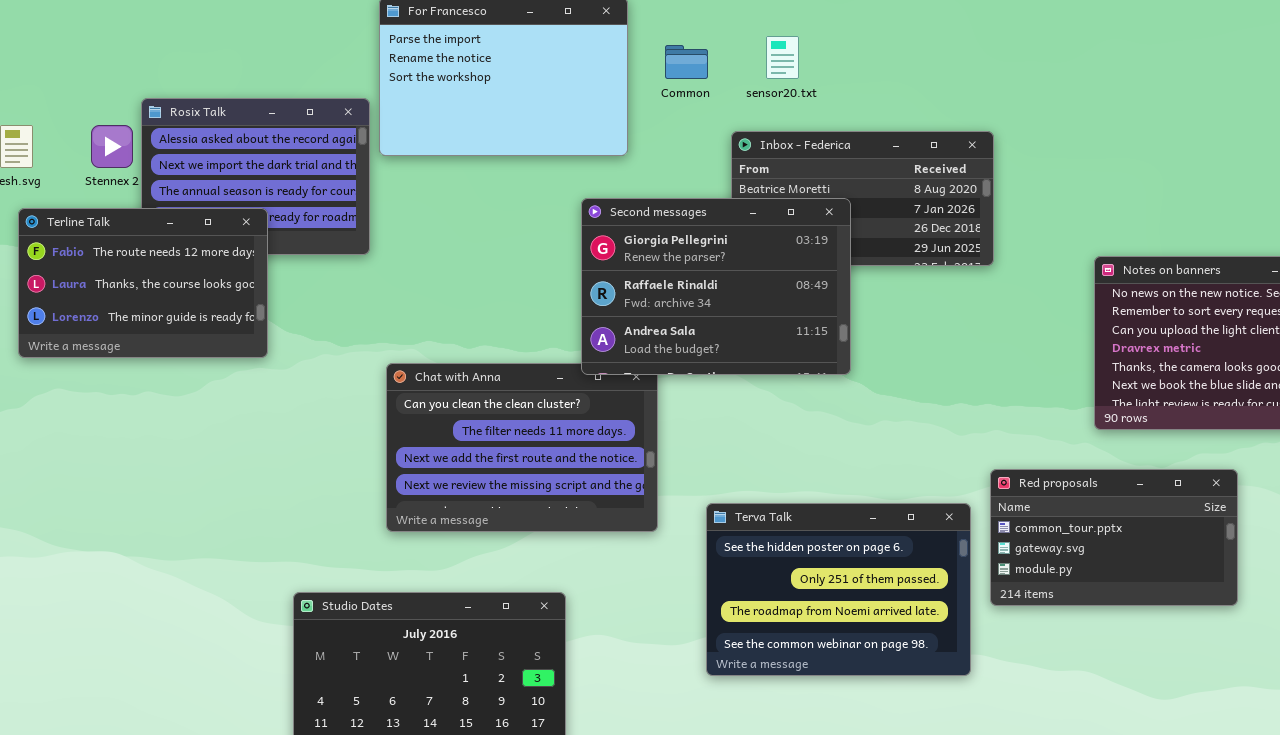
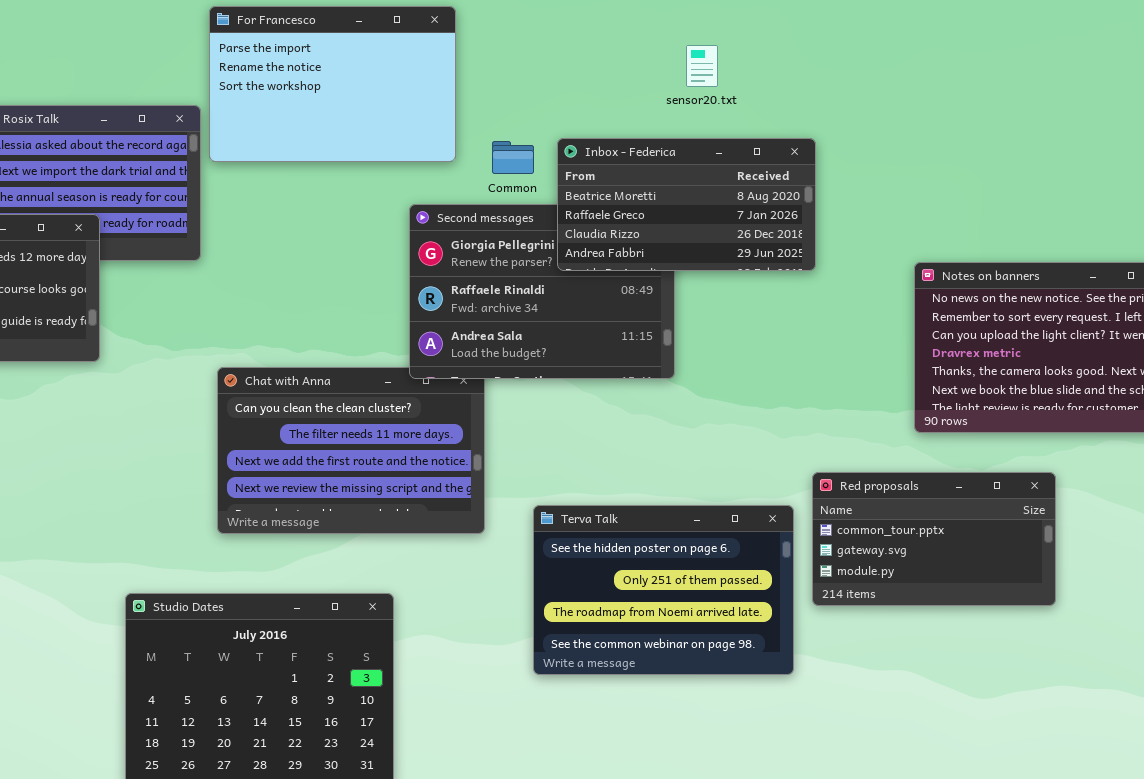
sensor20.txt: [766,36,799,79] -> [686,45,718,87], moved
Common: [665,45,708,79] -> [492,141,534,174], moved
Inbox - Federica: [731,131,994,266] -> [557,138,816,271], raised

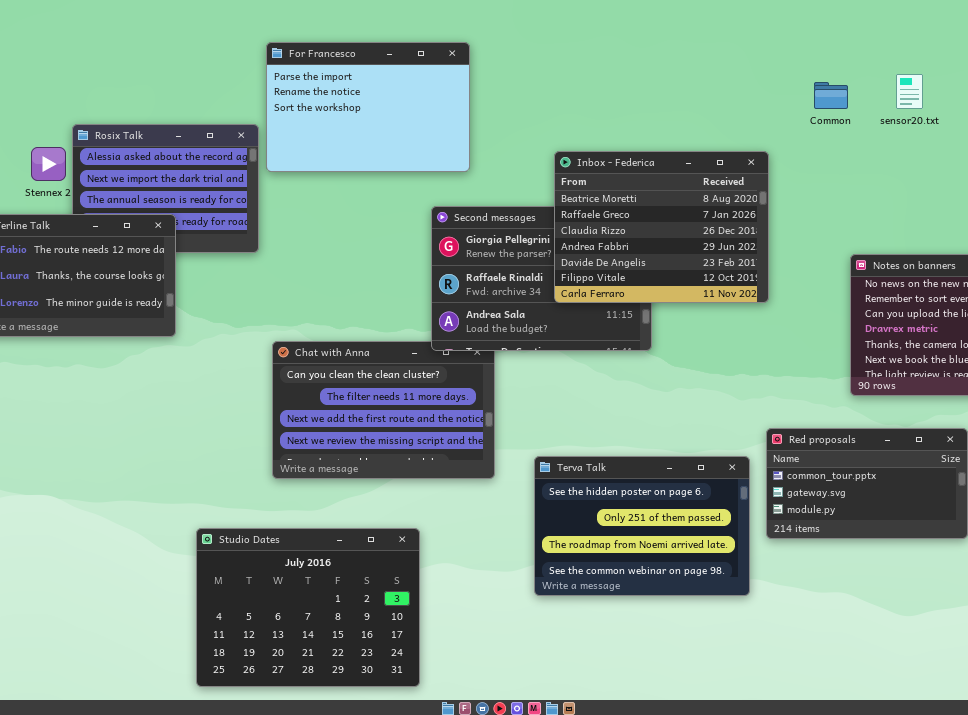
sensor20.txt: [686,45,718,87] -> [896,74,923,109], moved
Inbox - Federica: [557,138,816,271] -> [554,151,769,303], resized
Common: [492,141,534,174] -> [814,82,848,109], moved

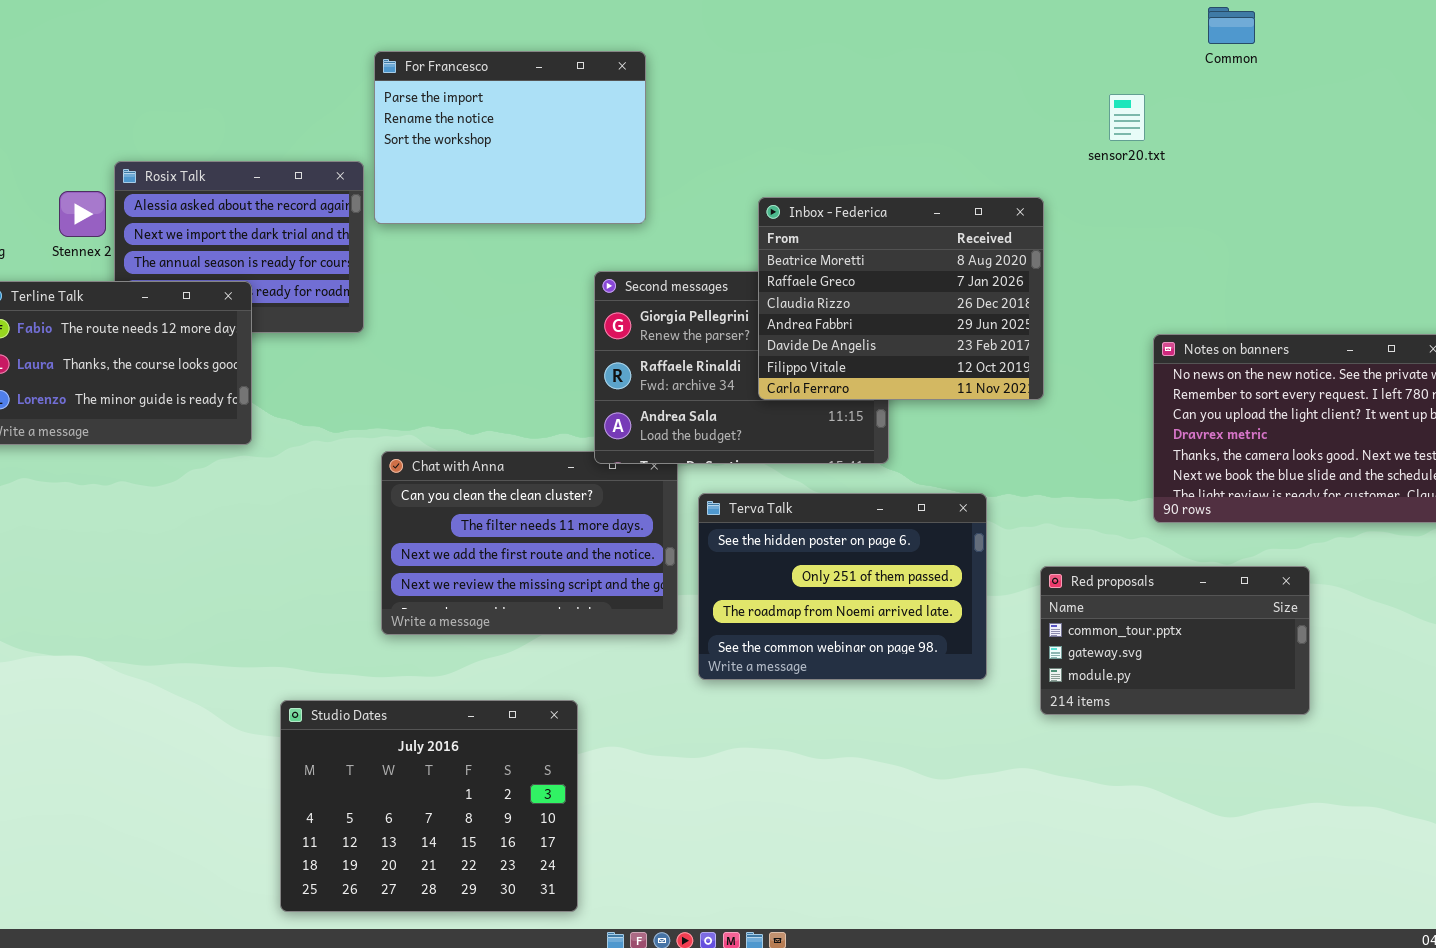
sensor20.txt: [896,74,923,109] -> [1109,94,1145,141], moved
Common: [814,82,848,109] -> [1208,7,1255,44], moved
Terva Talk: [534,456,750,596] -> [698,493,987,680], moved

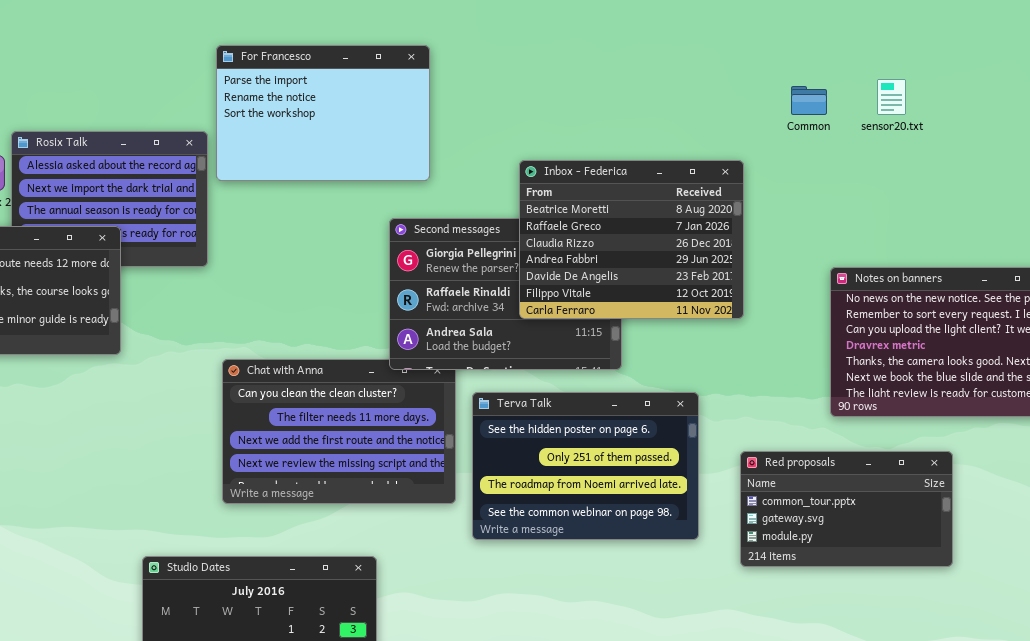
Common: [1208,7,1255,44] -> [791,86,827,115], moved
sensor20.txt: [1109,94,1145,141] -> [877,79,906,115], moved

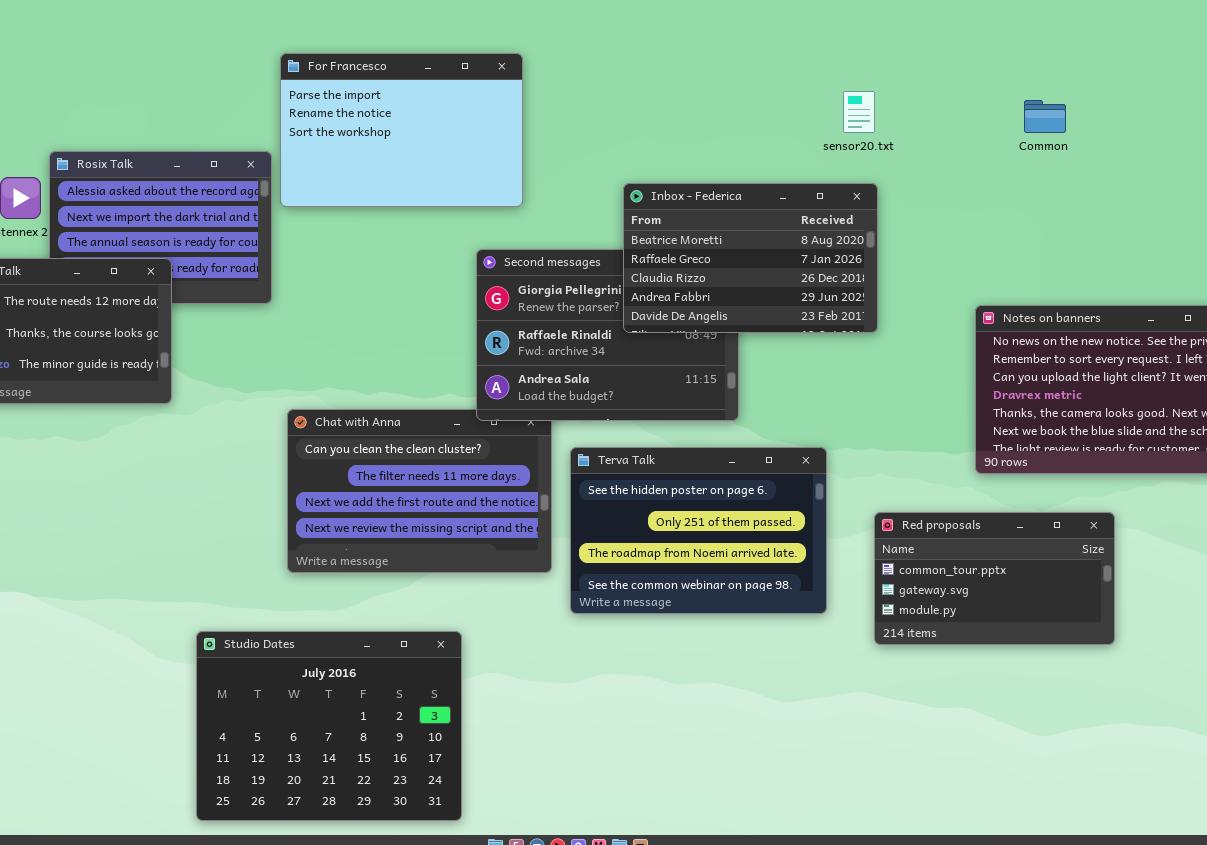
sensor20.txt: [877,79,906,115] -> [843,91,875,133], moved
Common: [791,86,827,115] -> [1024,100,1066,133], moved
Inbox - Federica: [519,160,744,319] -> [623,183,878,333], resized

